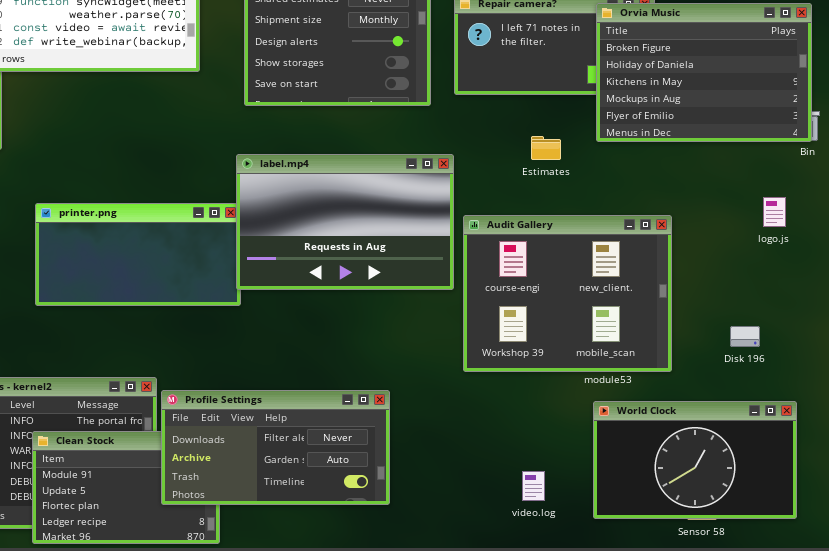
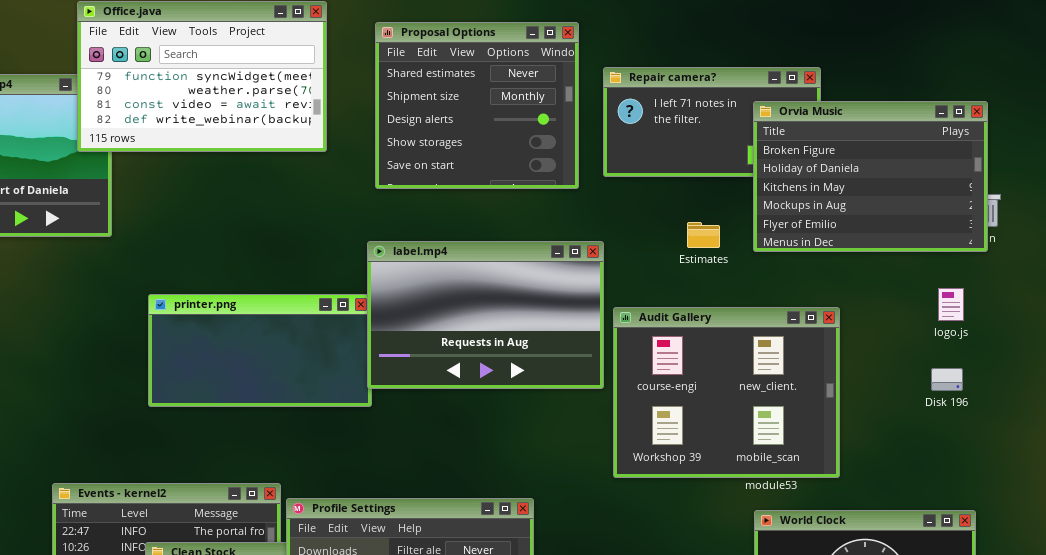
Orvia Music: [596,3,812,142] -> [753,101,988,252], moved
Disk 196: [730,326,760,347] -> [931,368,963,391], moved

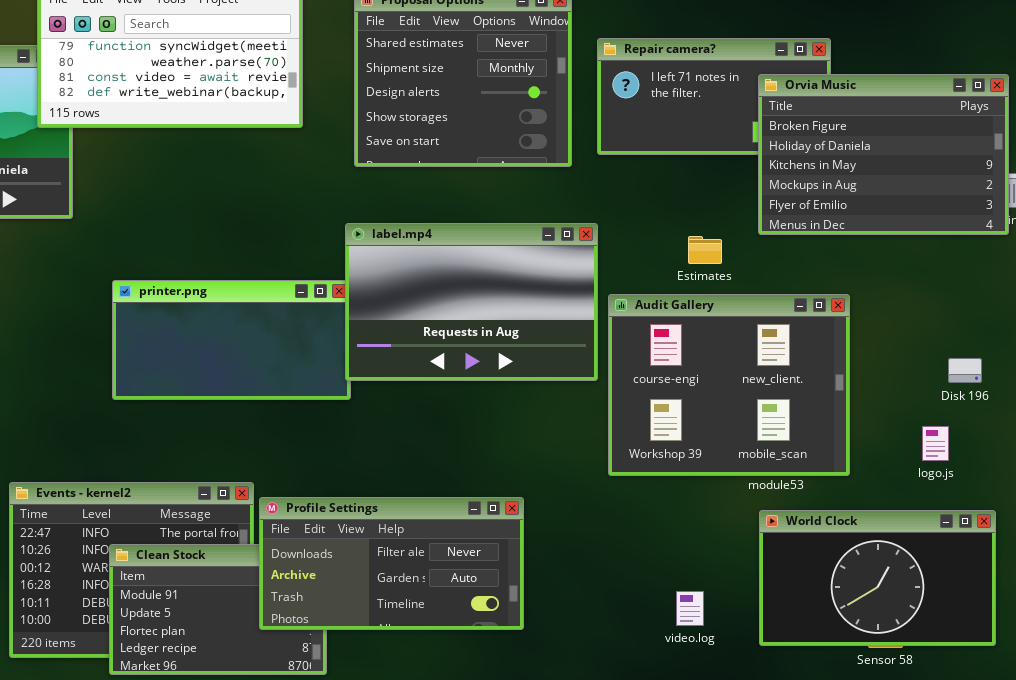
Estimates: [687,222,720,248] -> [688,236,722,264], moved
logo.js: [938,288,964,321] -> [922,426,949,461], moved

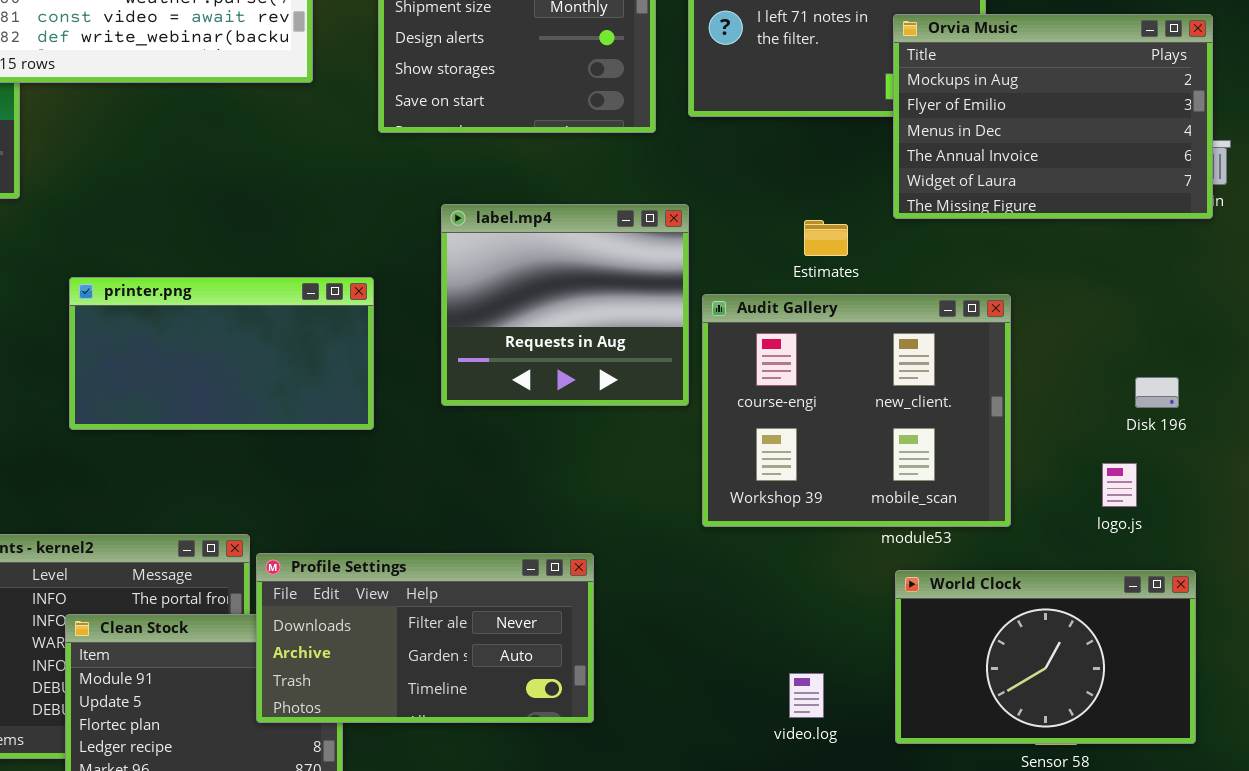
Orvia Music: [758,74,1009,235] -> [893,14,1213,219], scrolled down 3 rows
label.mp4: [345,223,598,381] -> [441,204,689,406], resized

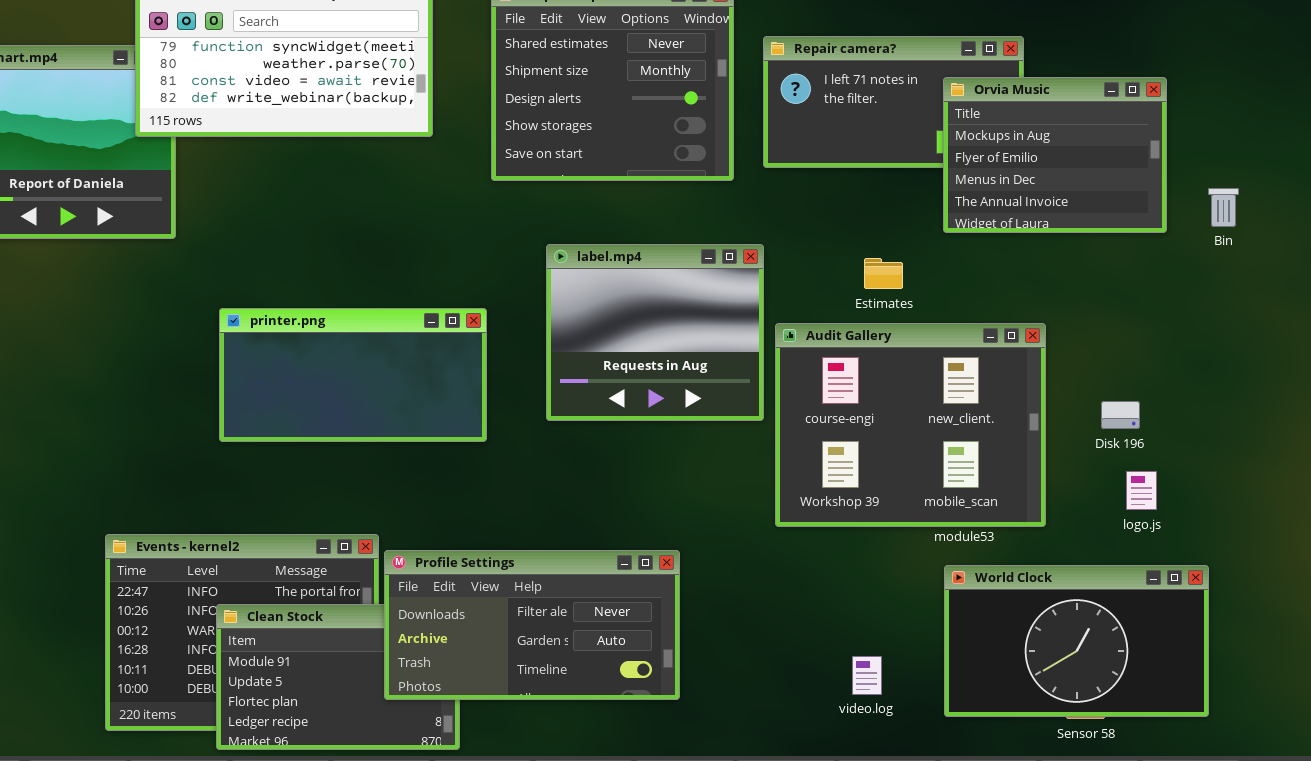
Orvia Music: [893,14,1213,219] -> [943,77,1167,233], resized
Disk 196: [1135,377,1179,408] -> [1101,401,1140,429], moved

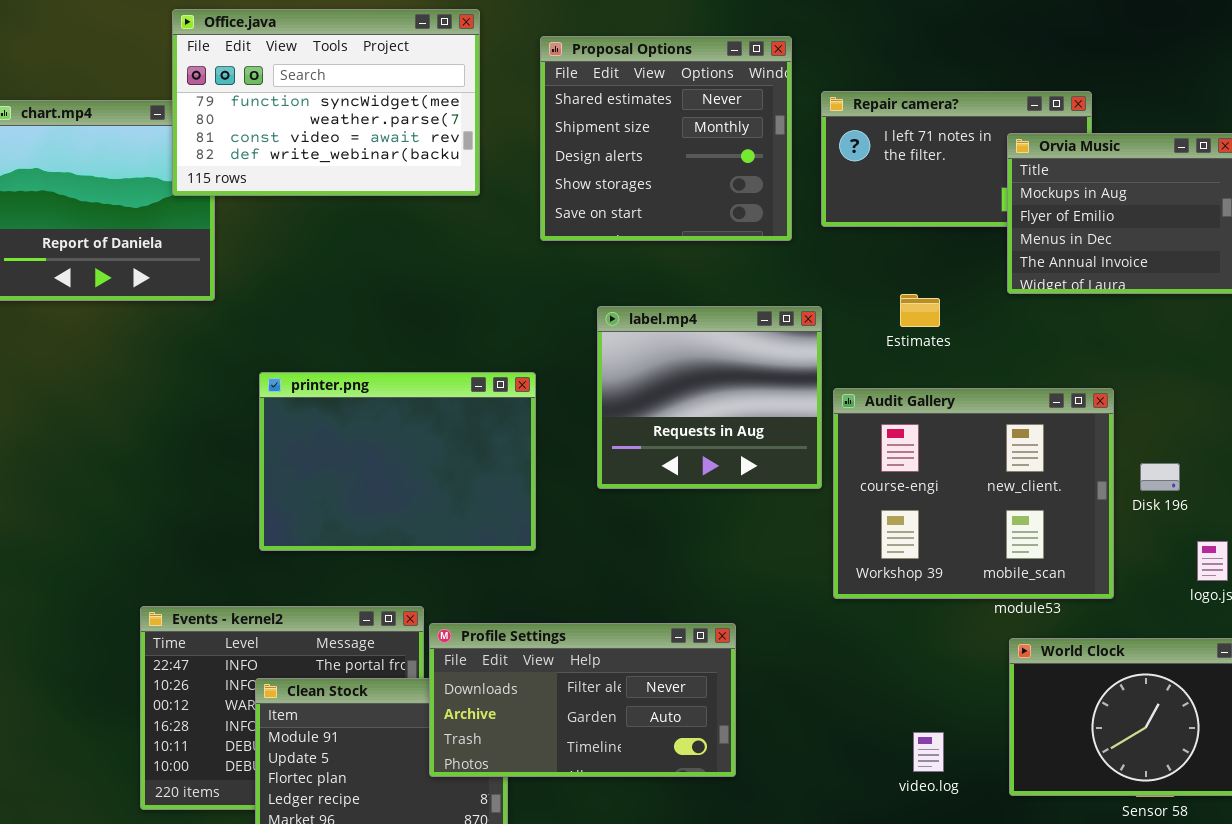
Estimates: [864,258,903,289] -> [900,294,940,327], moved
printer.png: [219,308,487,442] -> [259,372,536,551], resized
Disk 196: [1101,401,1140,429] -> [1140,463,1180,491], moved

